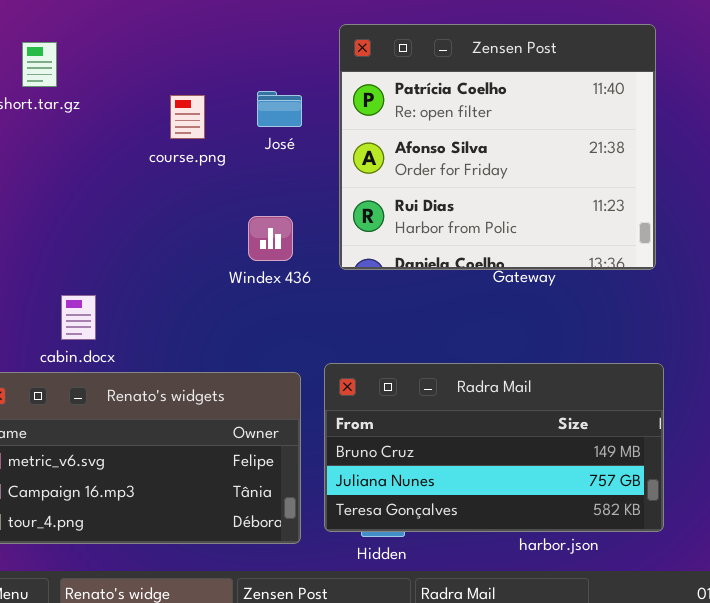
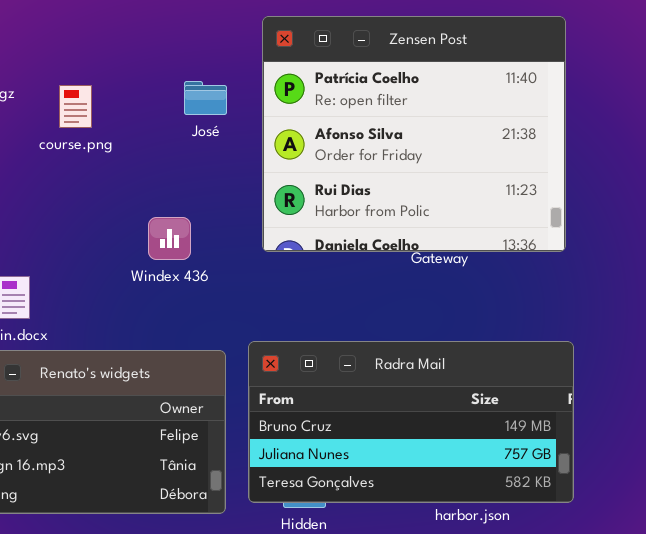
course.png: [170,95,205,139] -> [59,85,92,128], moved
Windex 436: [248,216,293,261] -> [148,217,191,260], moved

